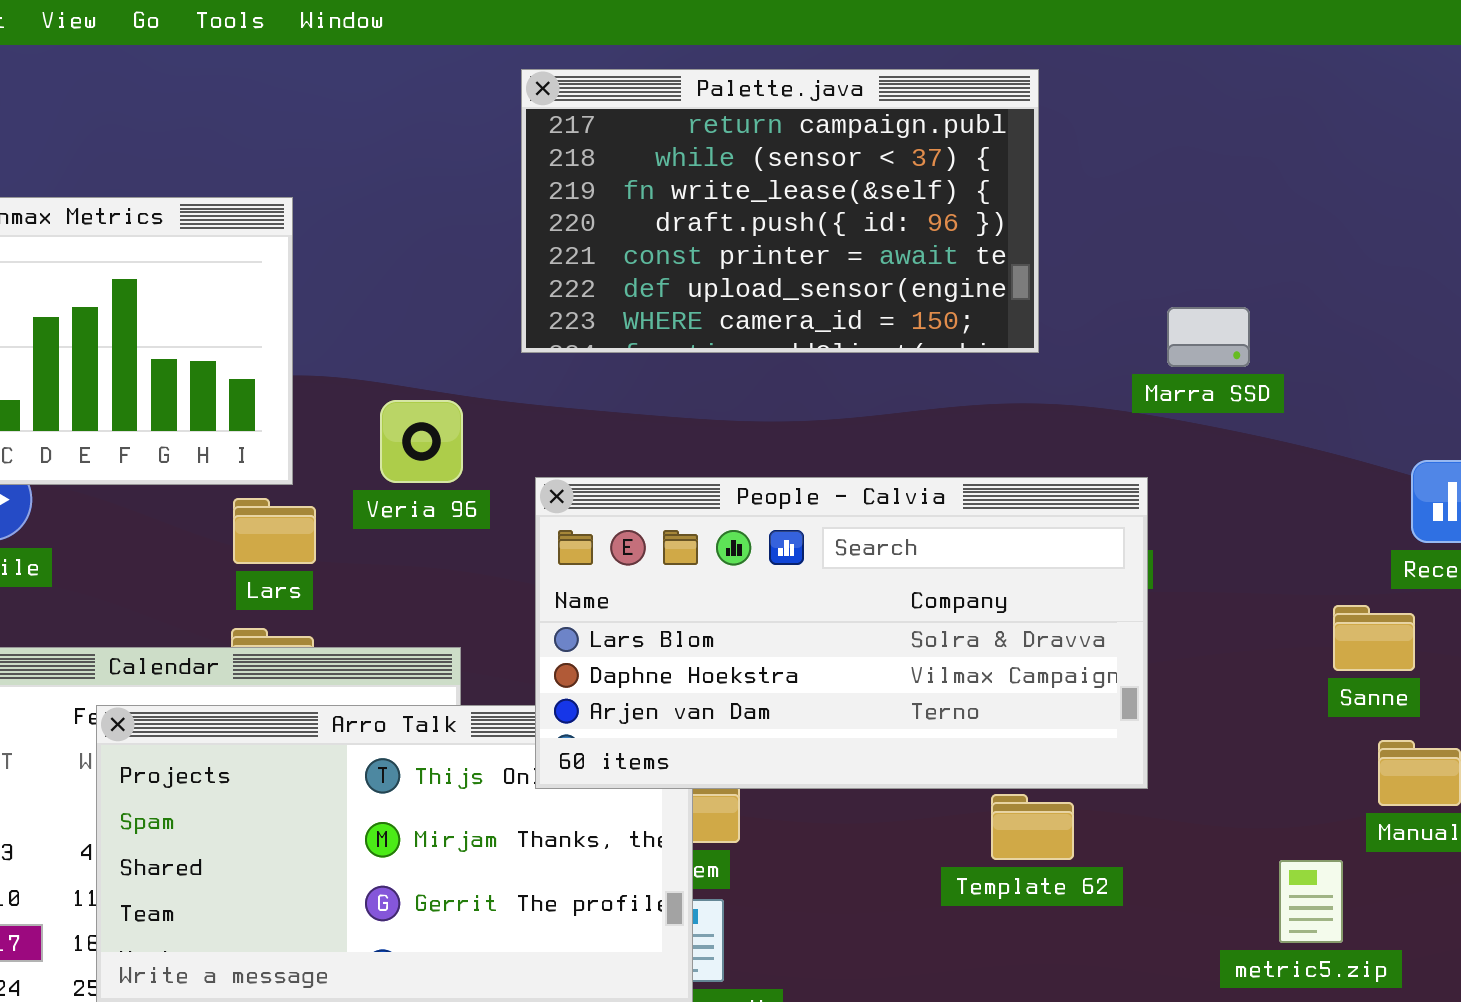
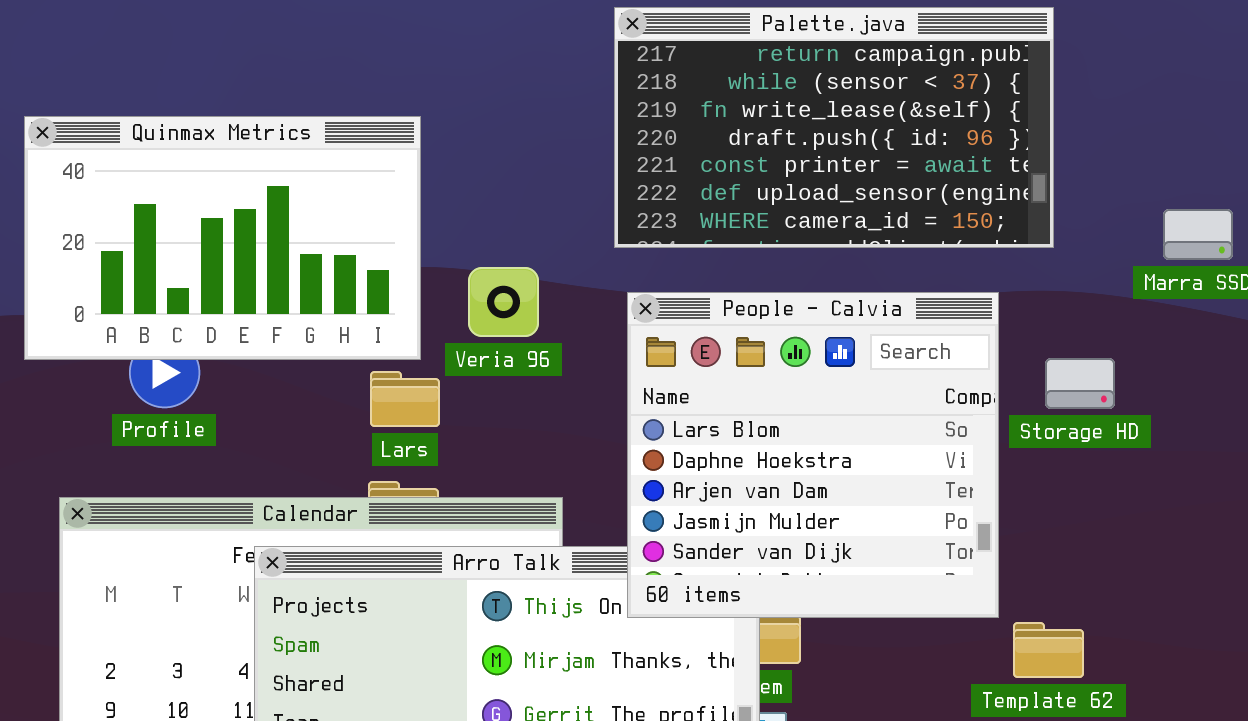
Veria 96: [380,400,463,483] -> [468,267,539,337], moved
People - Calvia: [535,477,1148,789] -> [627,292,999,618], resized

